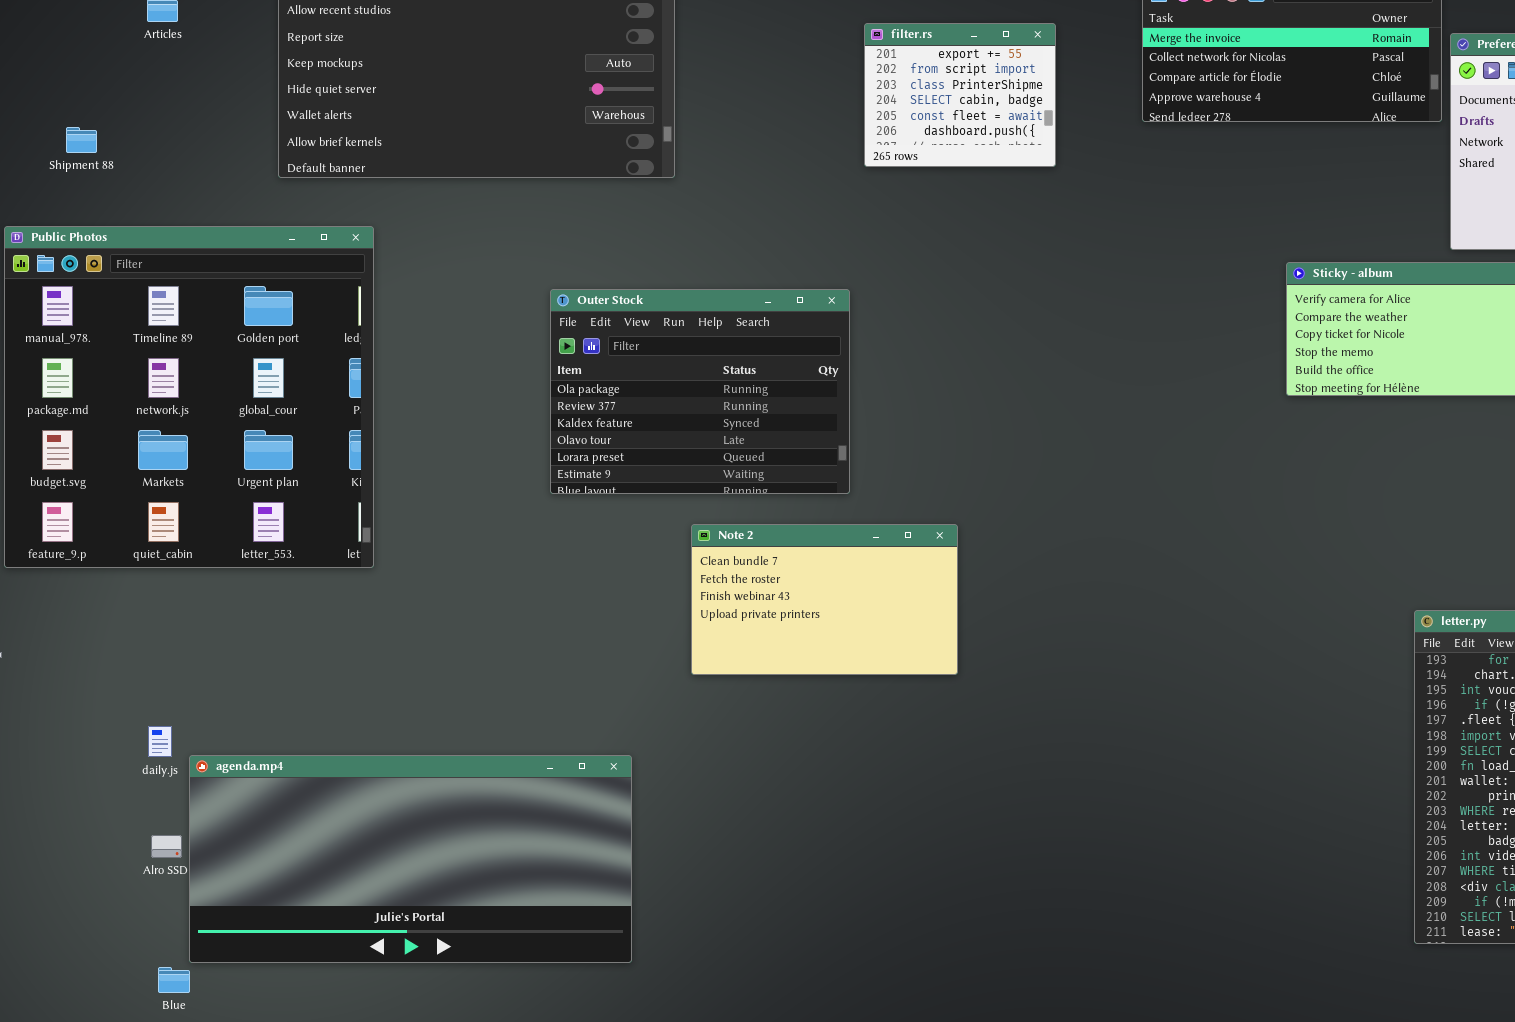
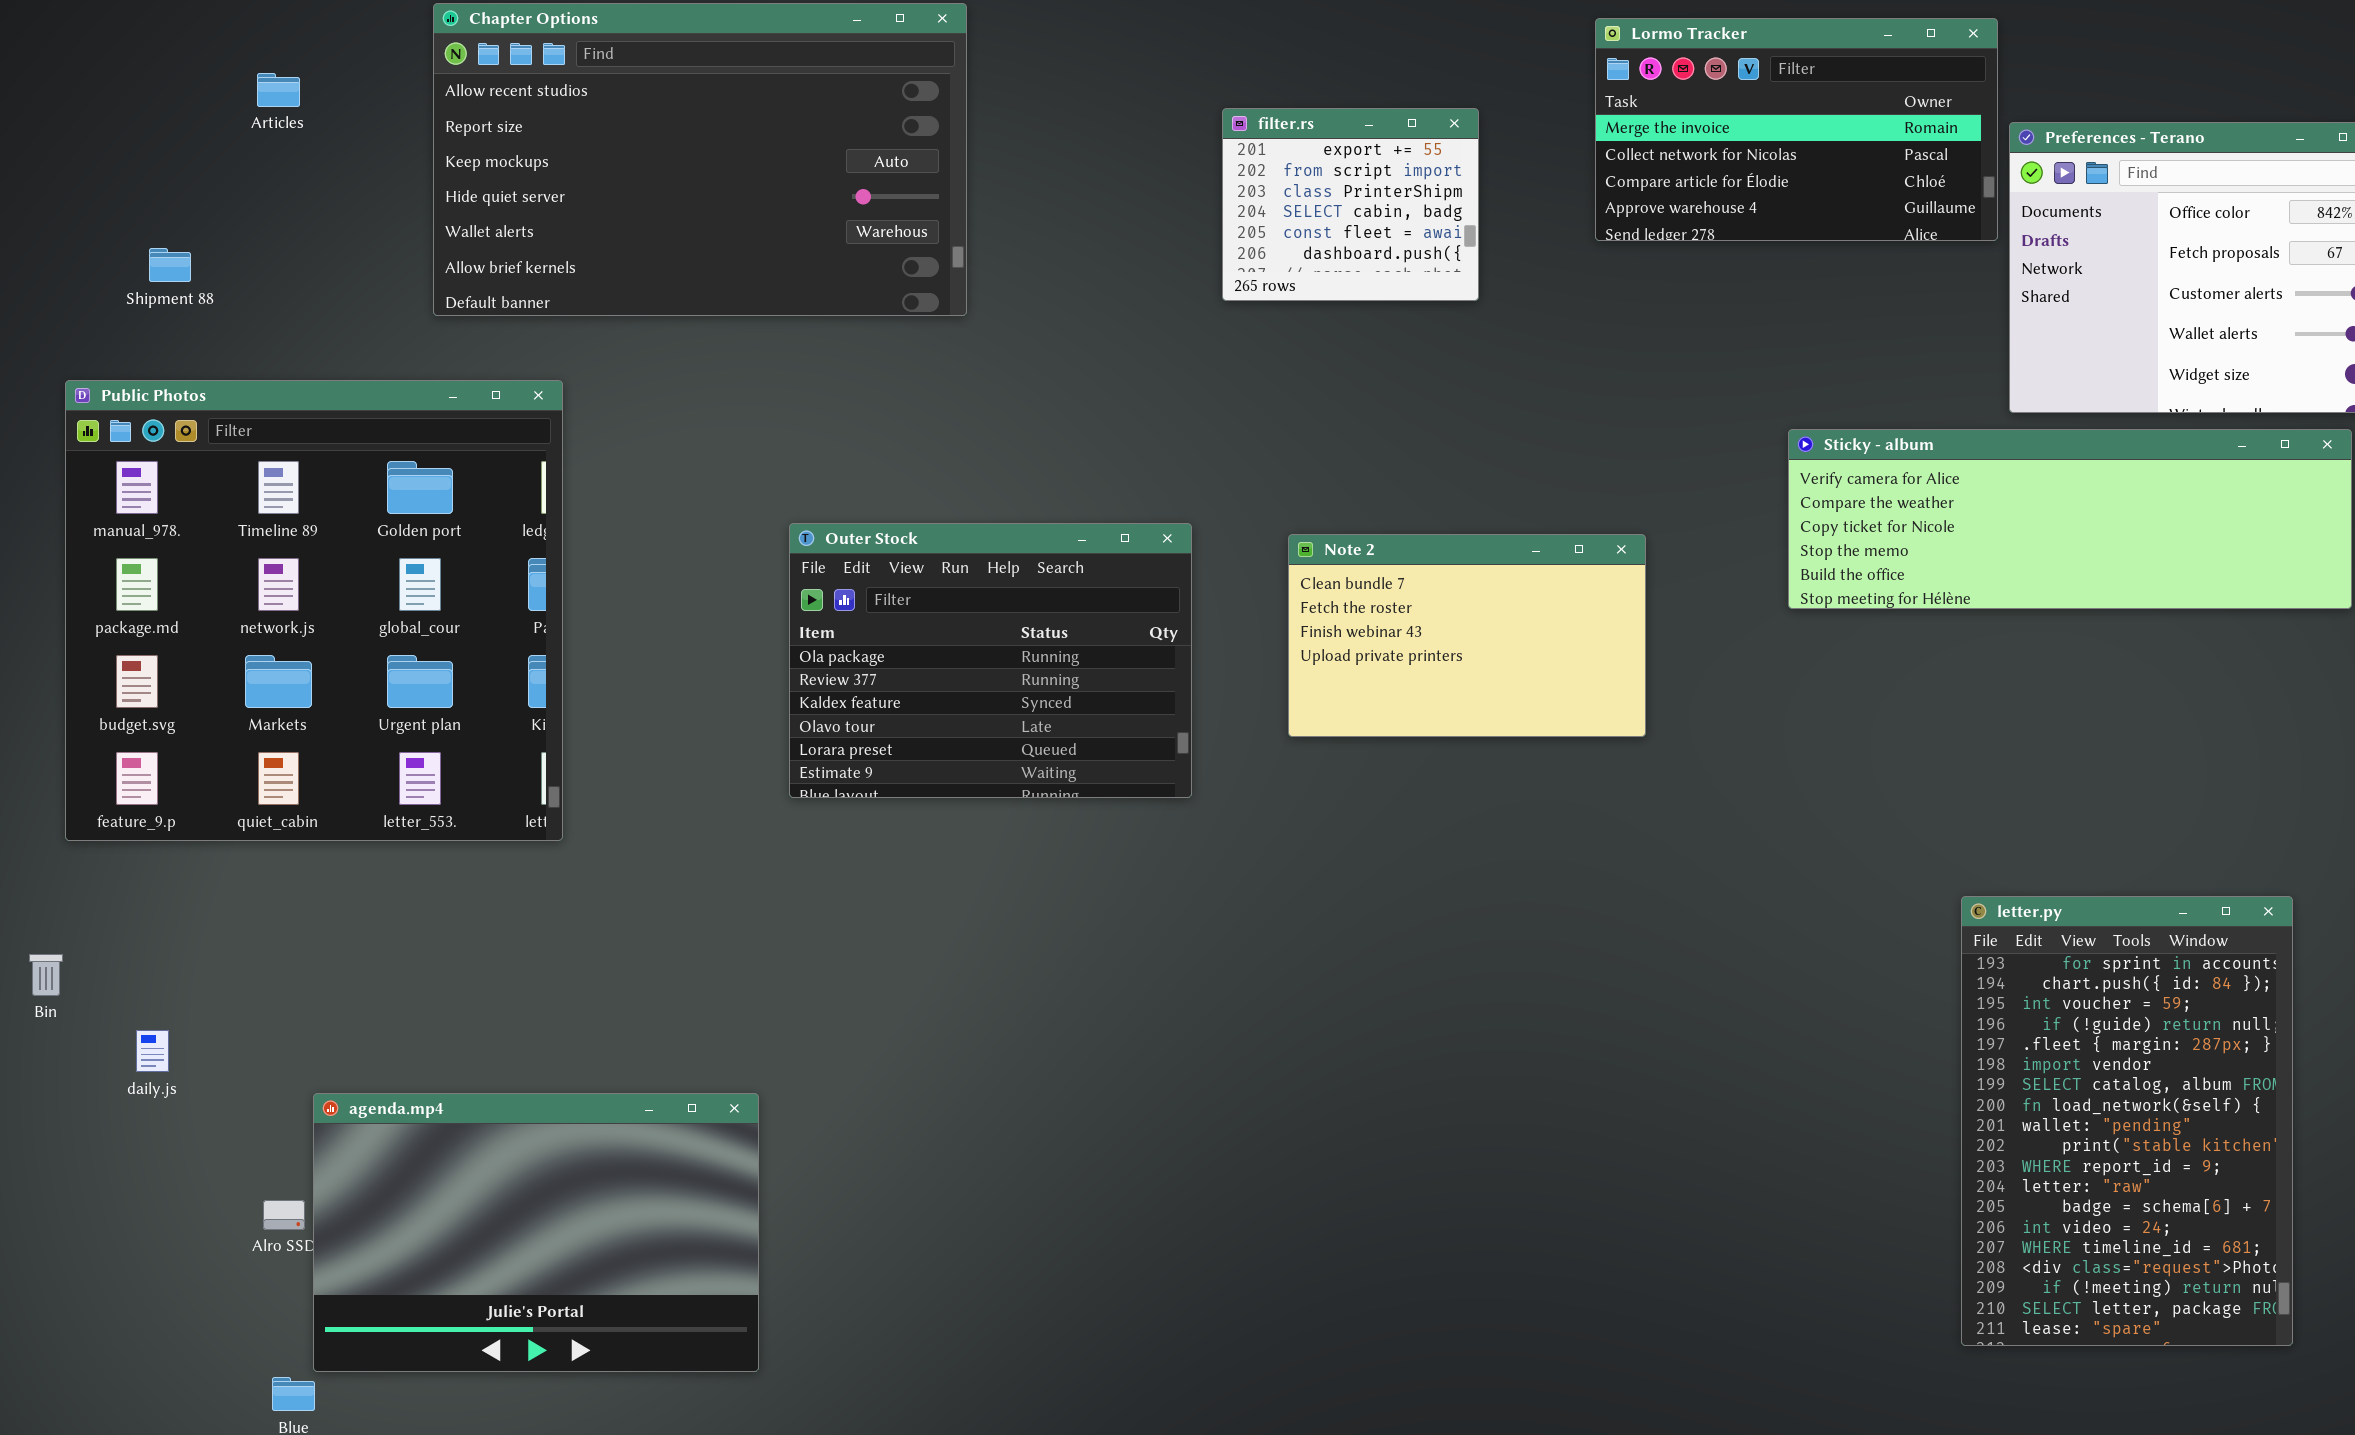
Outer Stock: [550,289,850,494] -> [789,523,1192,798], moved
Note 2: [691,524,958,675] -> [1288,534,1646,737], moved
daily.js: [148,726,172,757] -> [136,1030,169,1072], moved
agenda.mp4: [189,755,632,963] -> [313,1093,759,1372], resized

